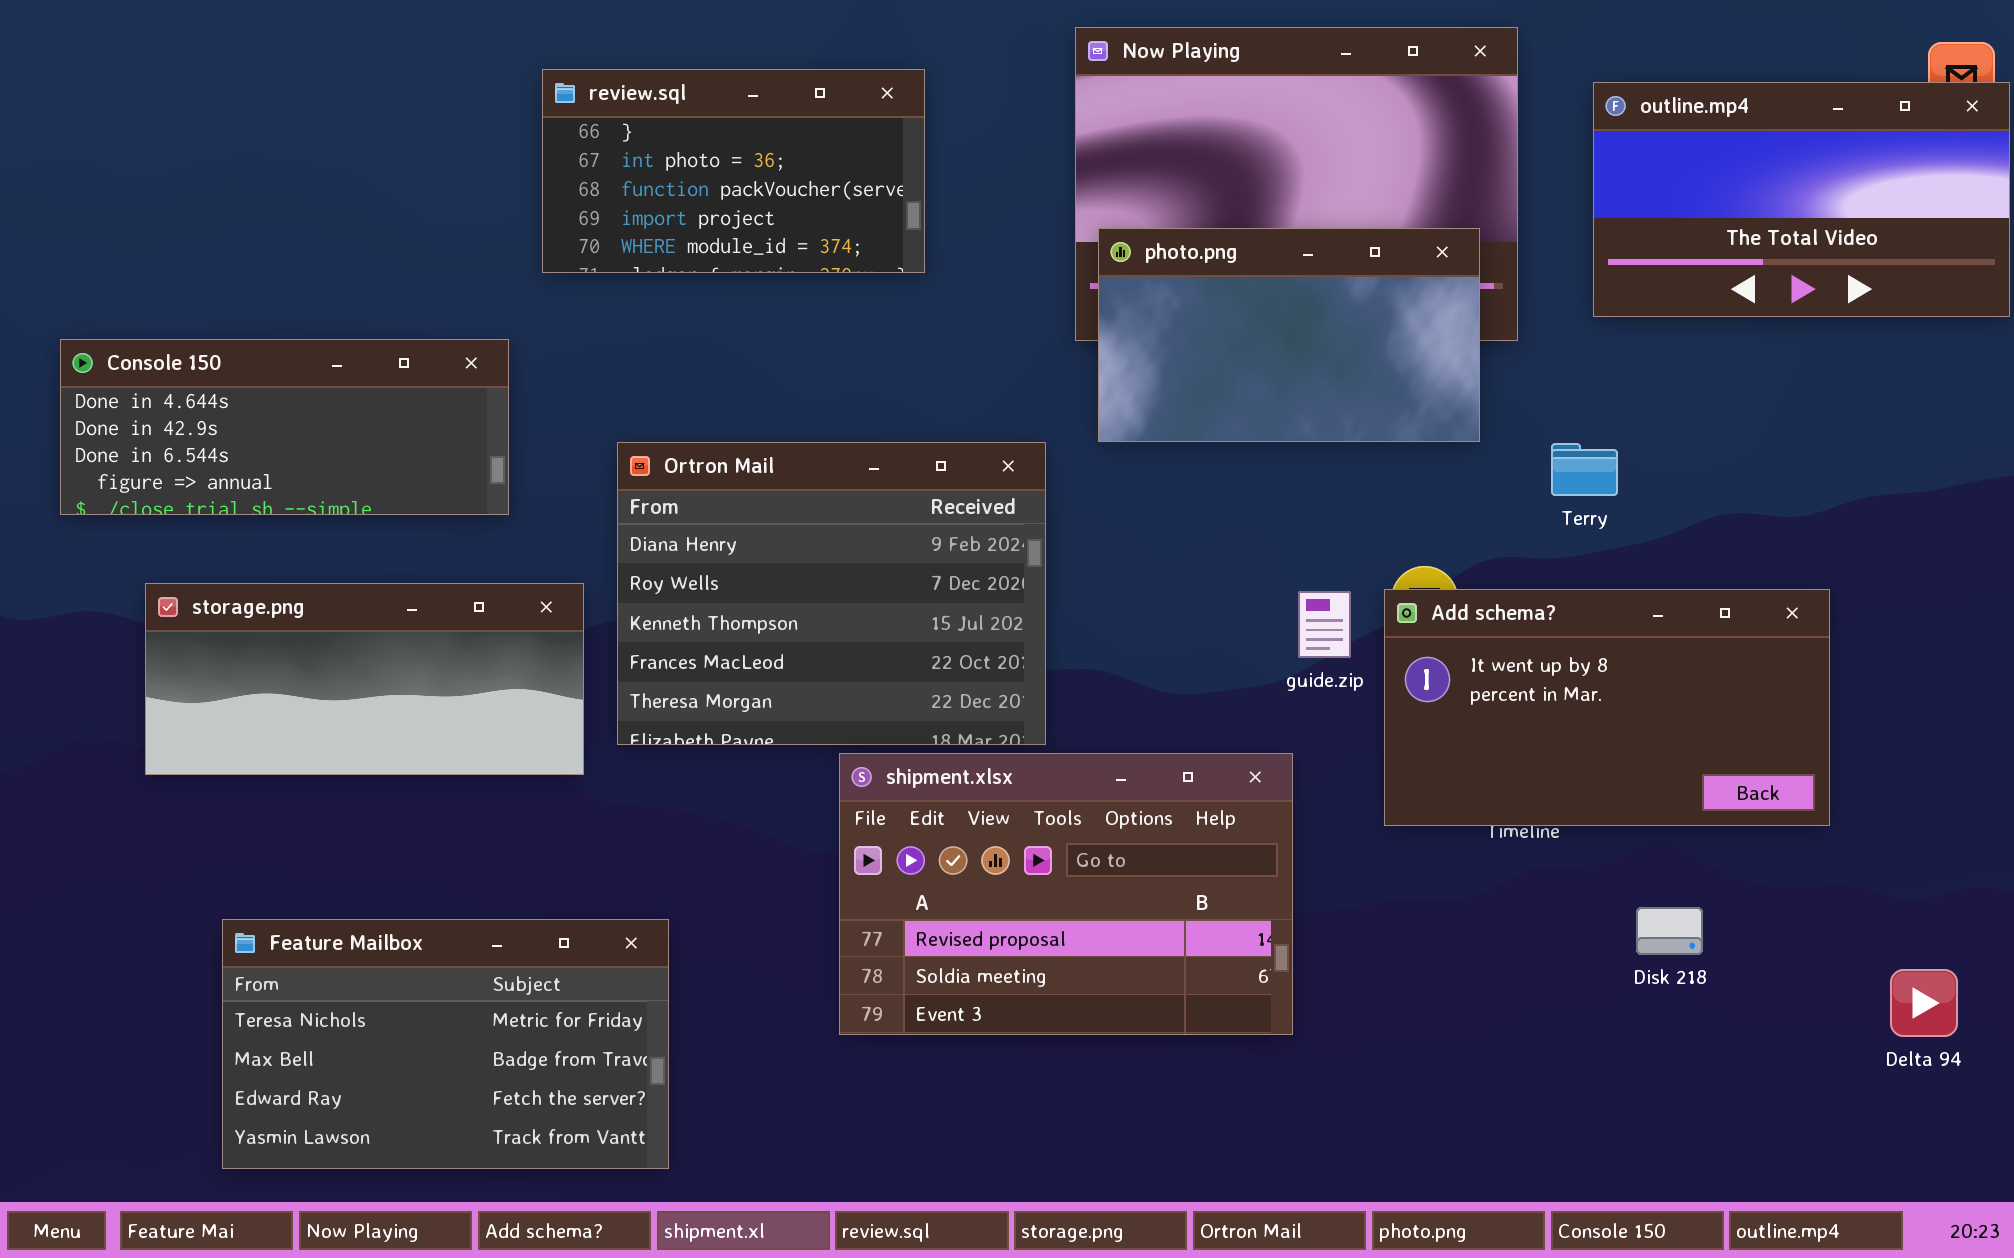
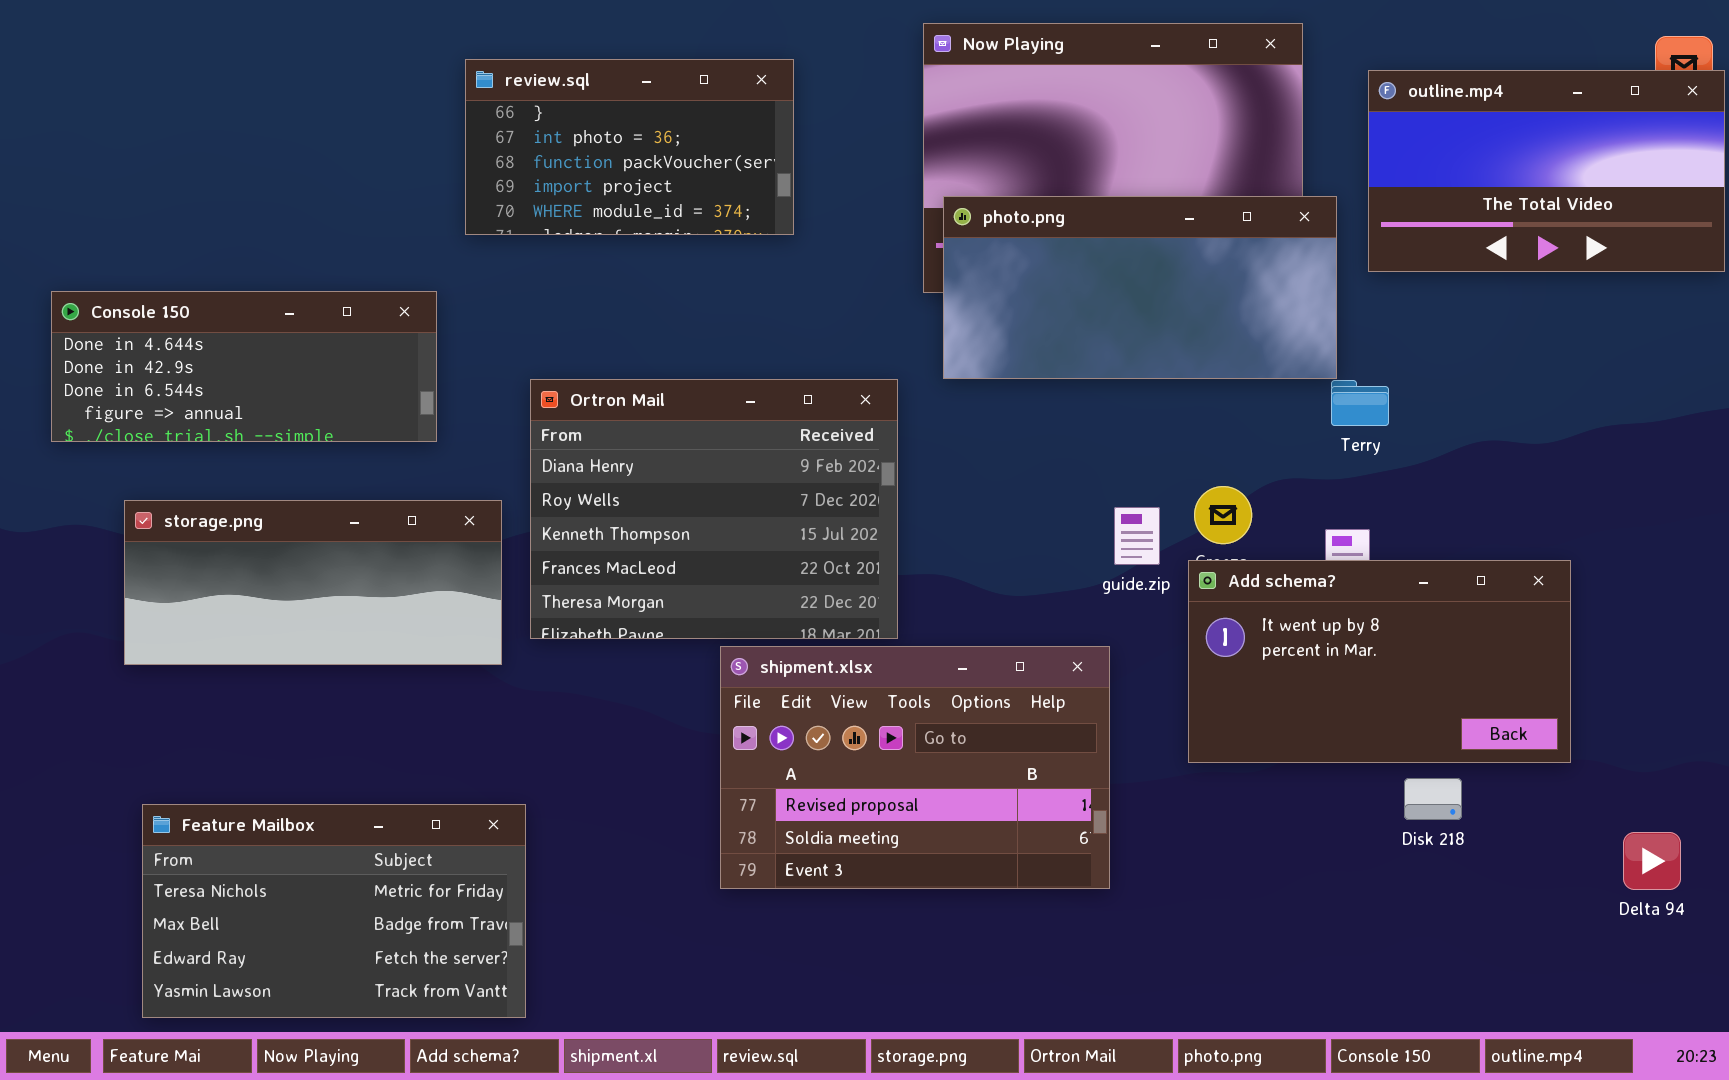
photo.png: [1098,228,1480,442] -> [943,196,1337,379], resized
Add schema?: [1384,589,1830,826] -> [1188,560,1571,763], moved
Feature Mailbox: [222,919,669,1169] -> [142,804,526,1018], moved

